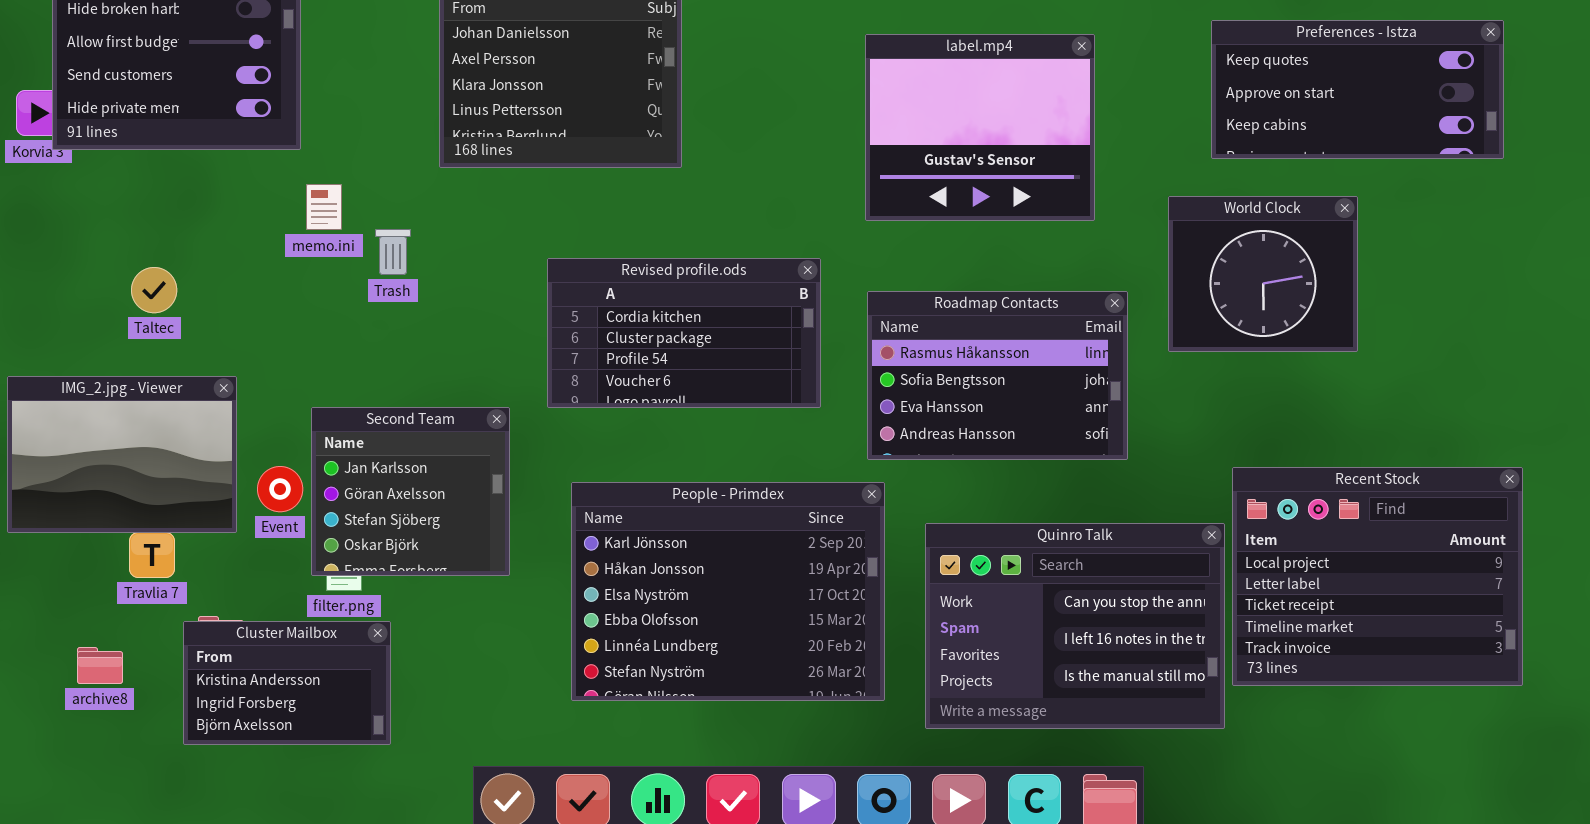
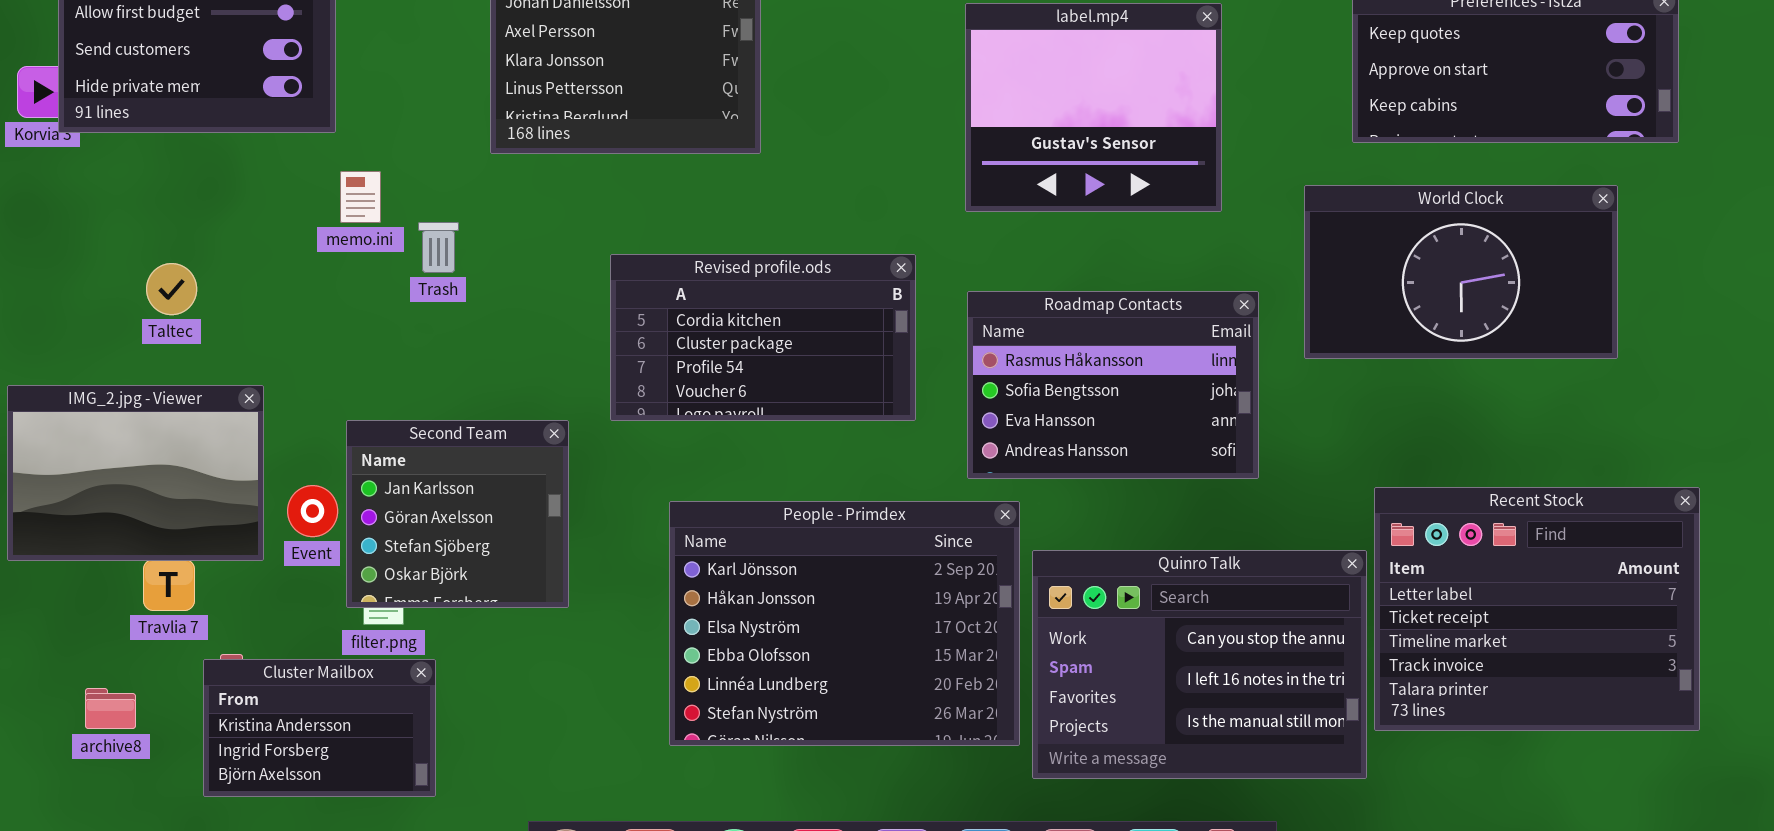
World Clock: [1168,196,1358,352] -> [1304,185,1618,359], resized
Recent Stock: [1232,467,1523,686] -> [1374,487,1700,731], scrolled down 1 row
People - Primdex: [571,482,885,701] -> [669,501,1020,746], moved

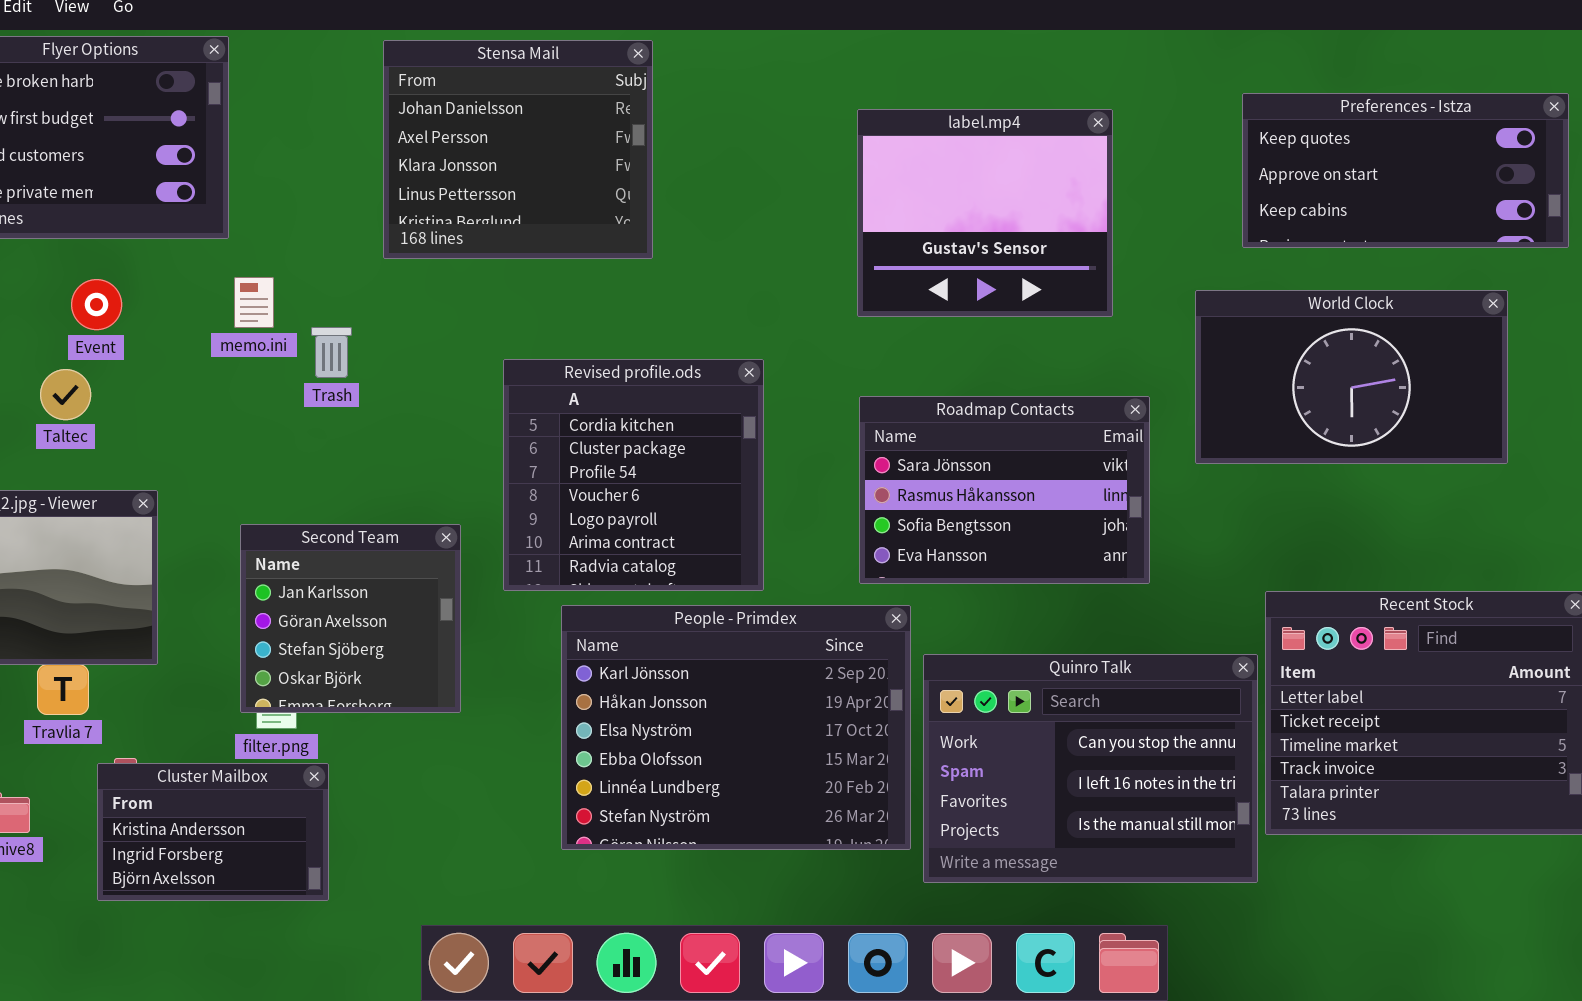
Revised profile.ods: [610,254,916,421] -> [503,359,764,591], resized
Roadmap Contacts: [967,291,1259,479] -> [859,396,1150,584], scrolled up 1 row
Event: [287,485,338,537] -> [71,279,122,330], moved

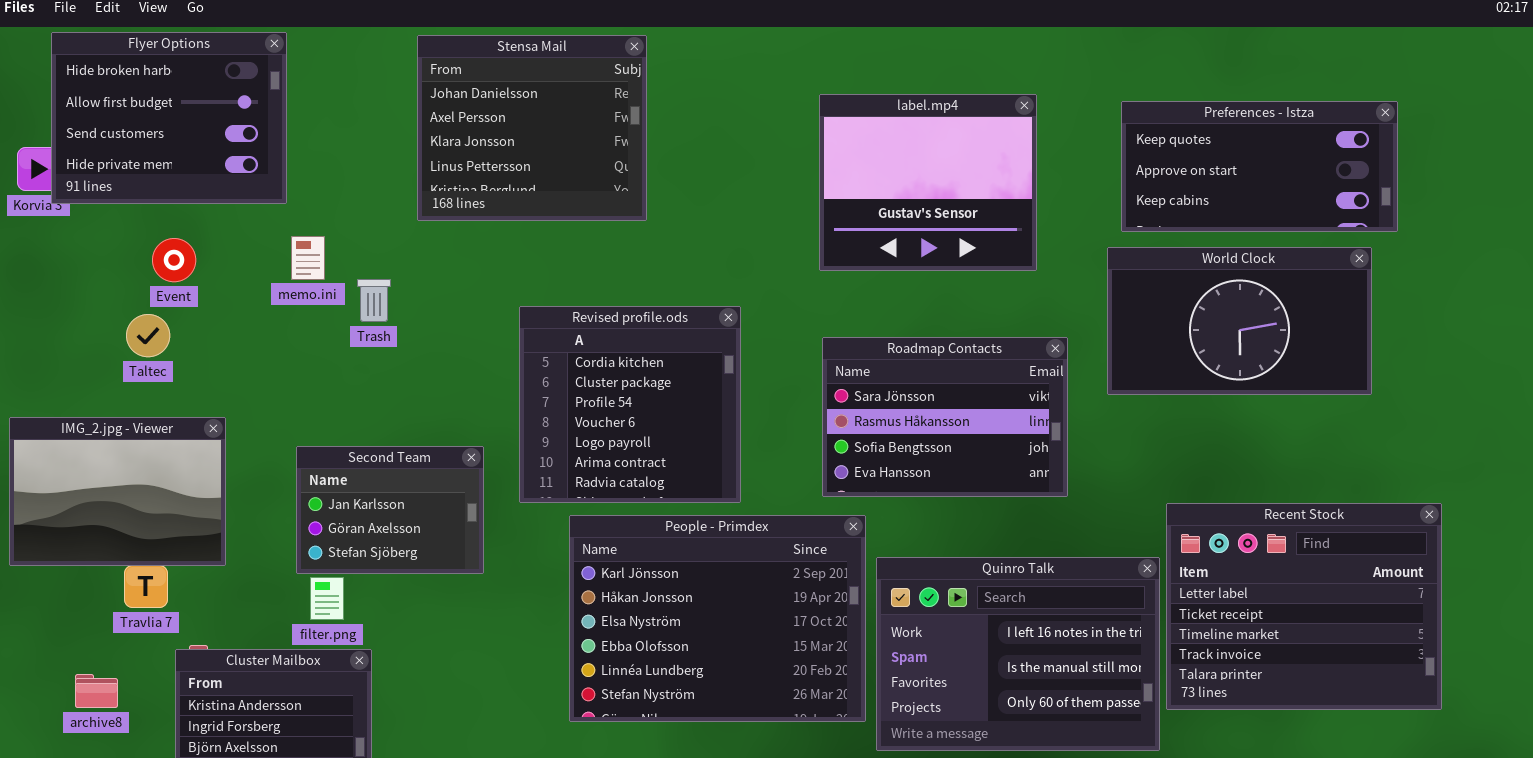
Preferences - Istza: [1242,93,1569,248] -> [1121,101,1398,232], moved
Second Team: [240,524,461,713] -> [296,446,484,574], resized
Quinro Talk: [923,654,1258,883] -> [876,557,1160,751], scrolled down 1 row

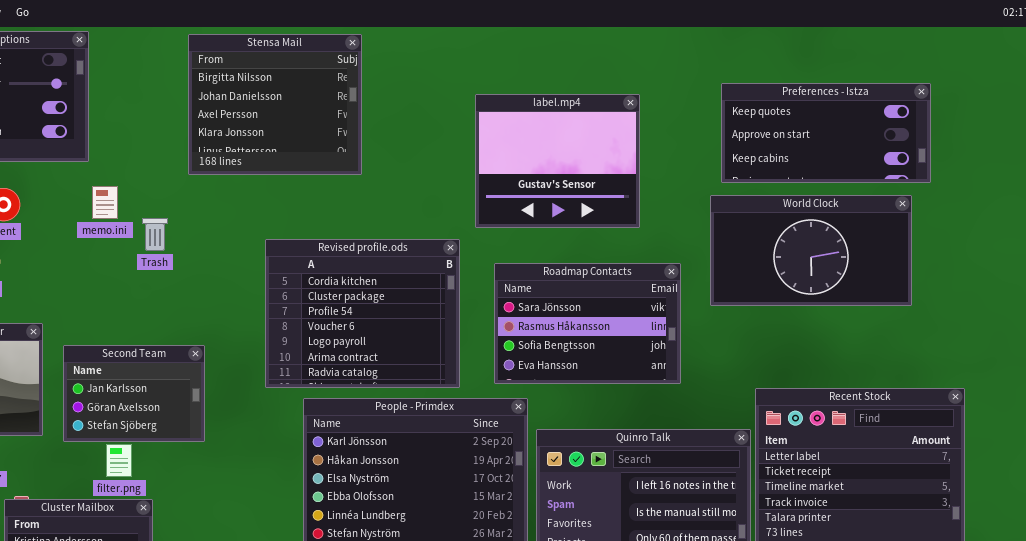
Stensa Mail: [417,35,647,221] -> [188,34,362,175], scrolled up 1 row
label.mp4: [819,94,1037,271] -> [475,94,640,228], moved
Revised profile.ods: [519,306,741,503] -> [265,239,460,388], resized
Second Team: [296,446,484,574] -> [63,345,205,442], moved

